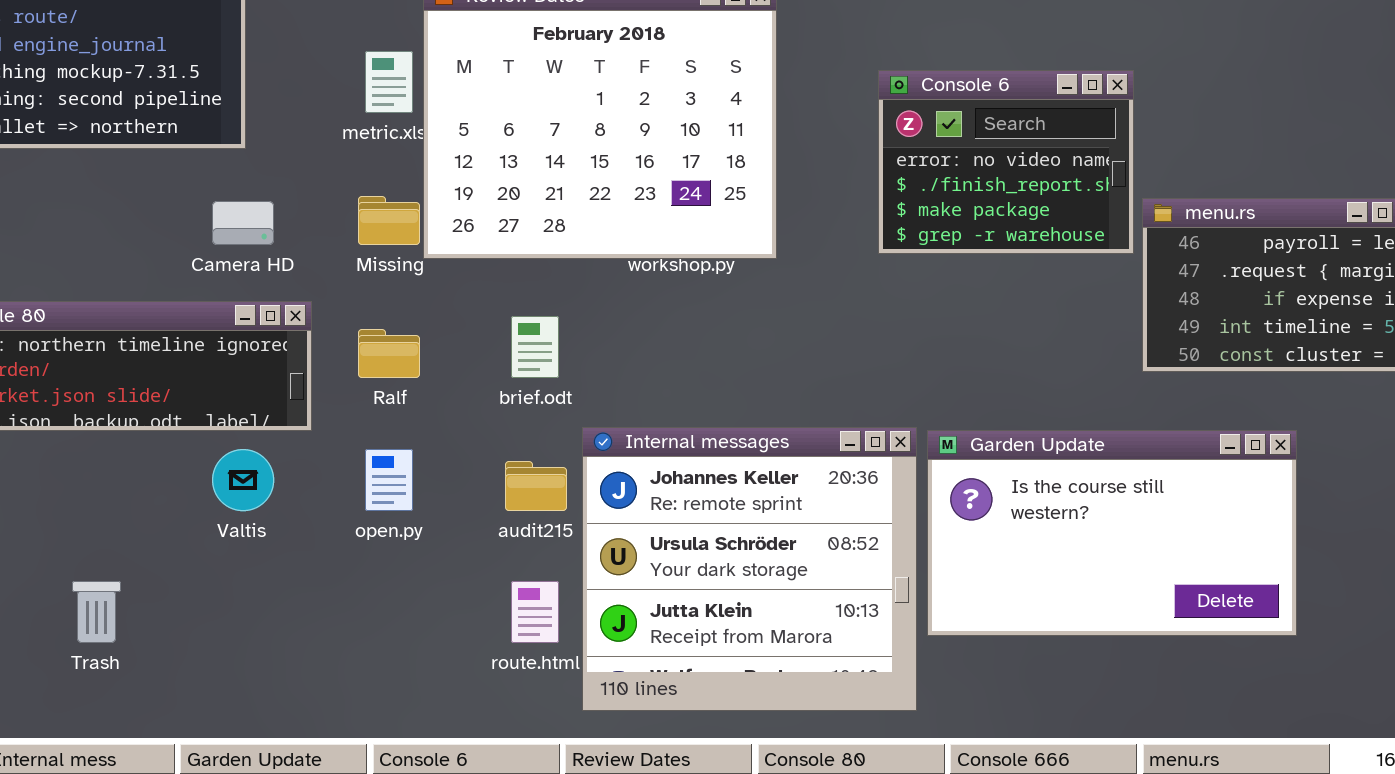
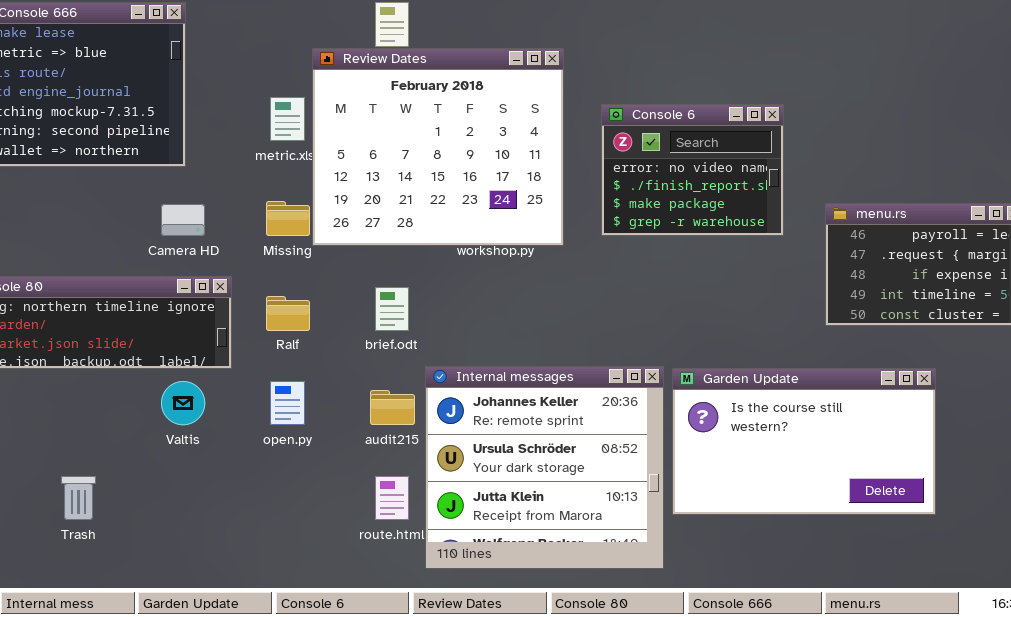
Console 6: [878,70,1134,254] -> [601,104,784,236], moved

